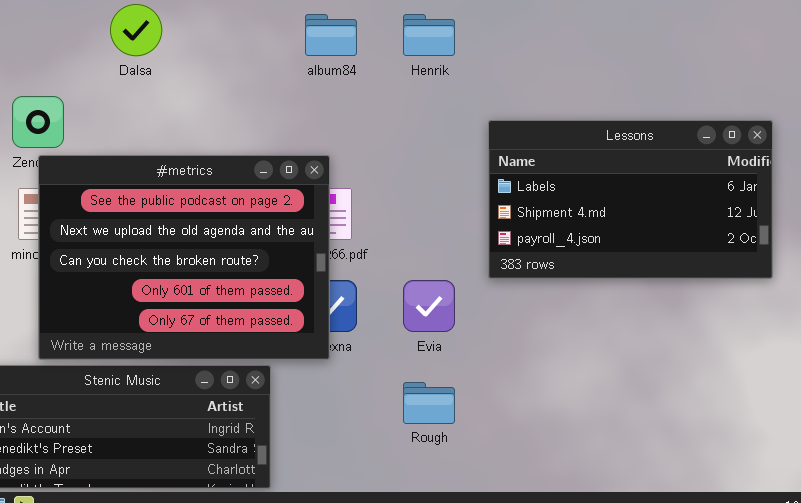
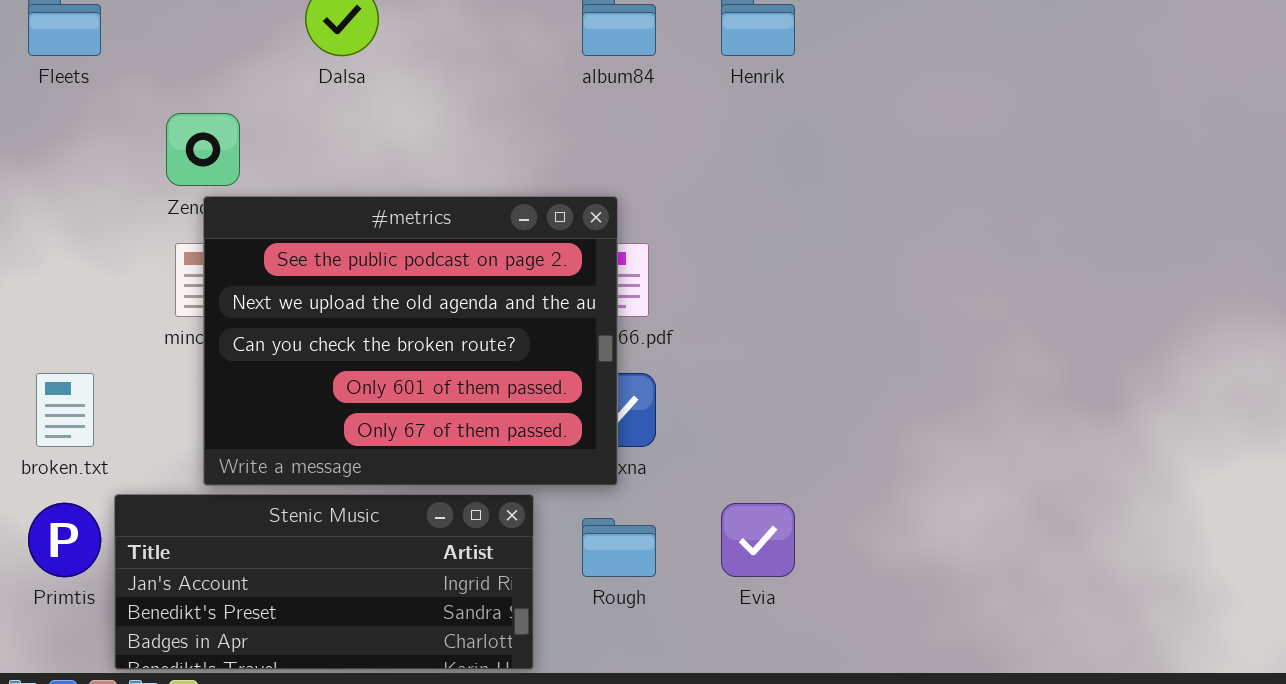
Lessons: [488,120,773,279] -> none, closed
Evia: [403,280,455,332] -> [721,503,795,577], moved
Rough: [403,382,455,424] -> [582,518,656,577], moved

